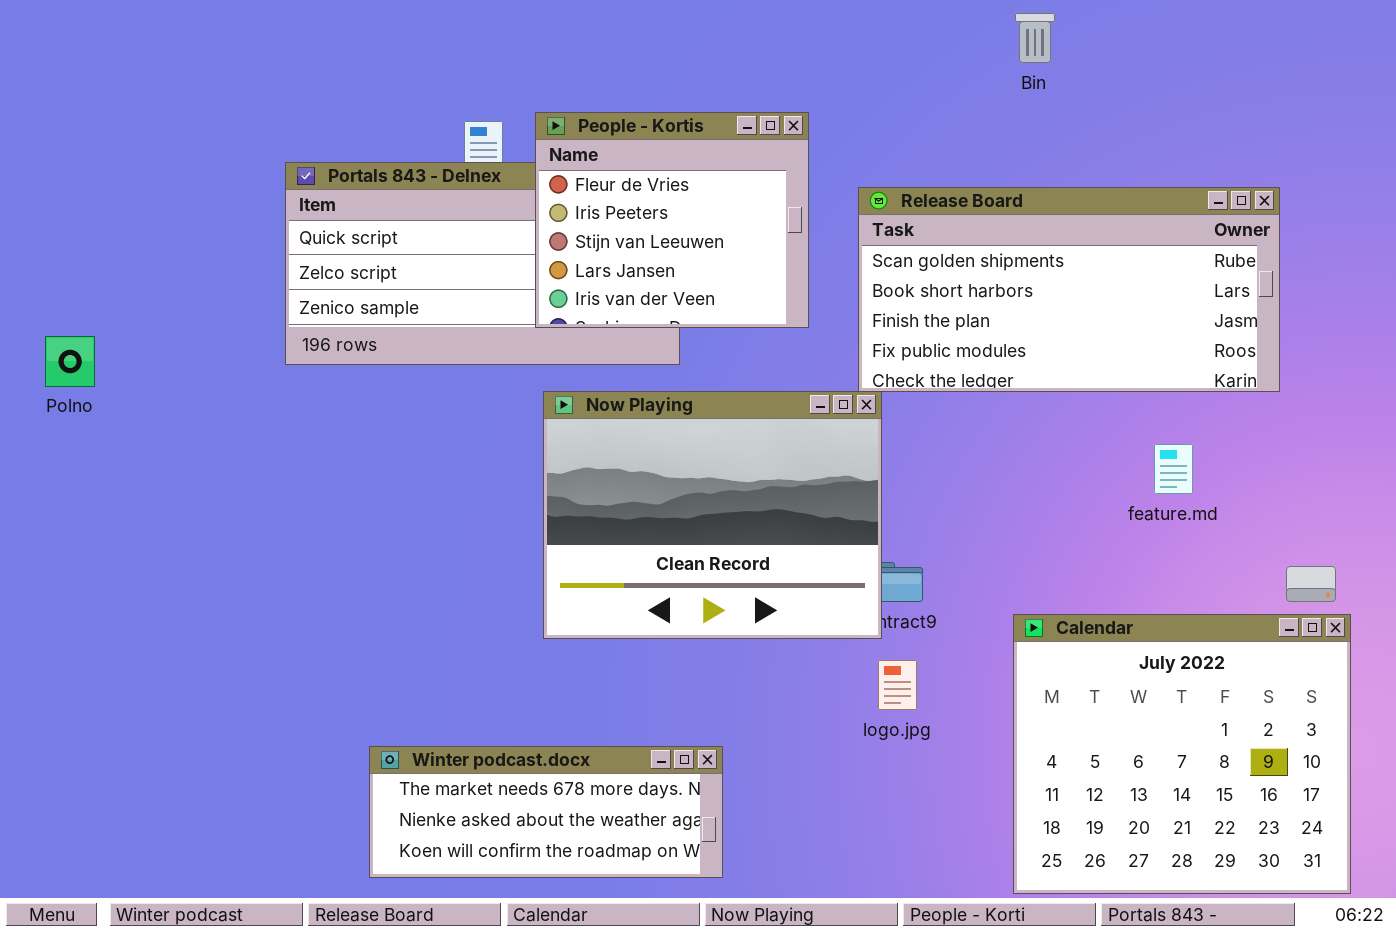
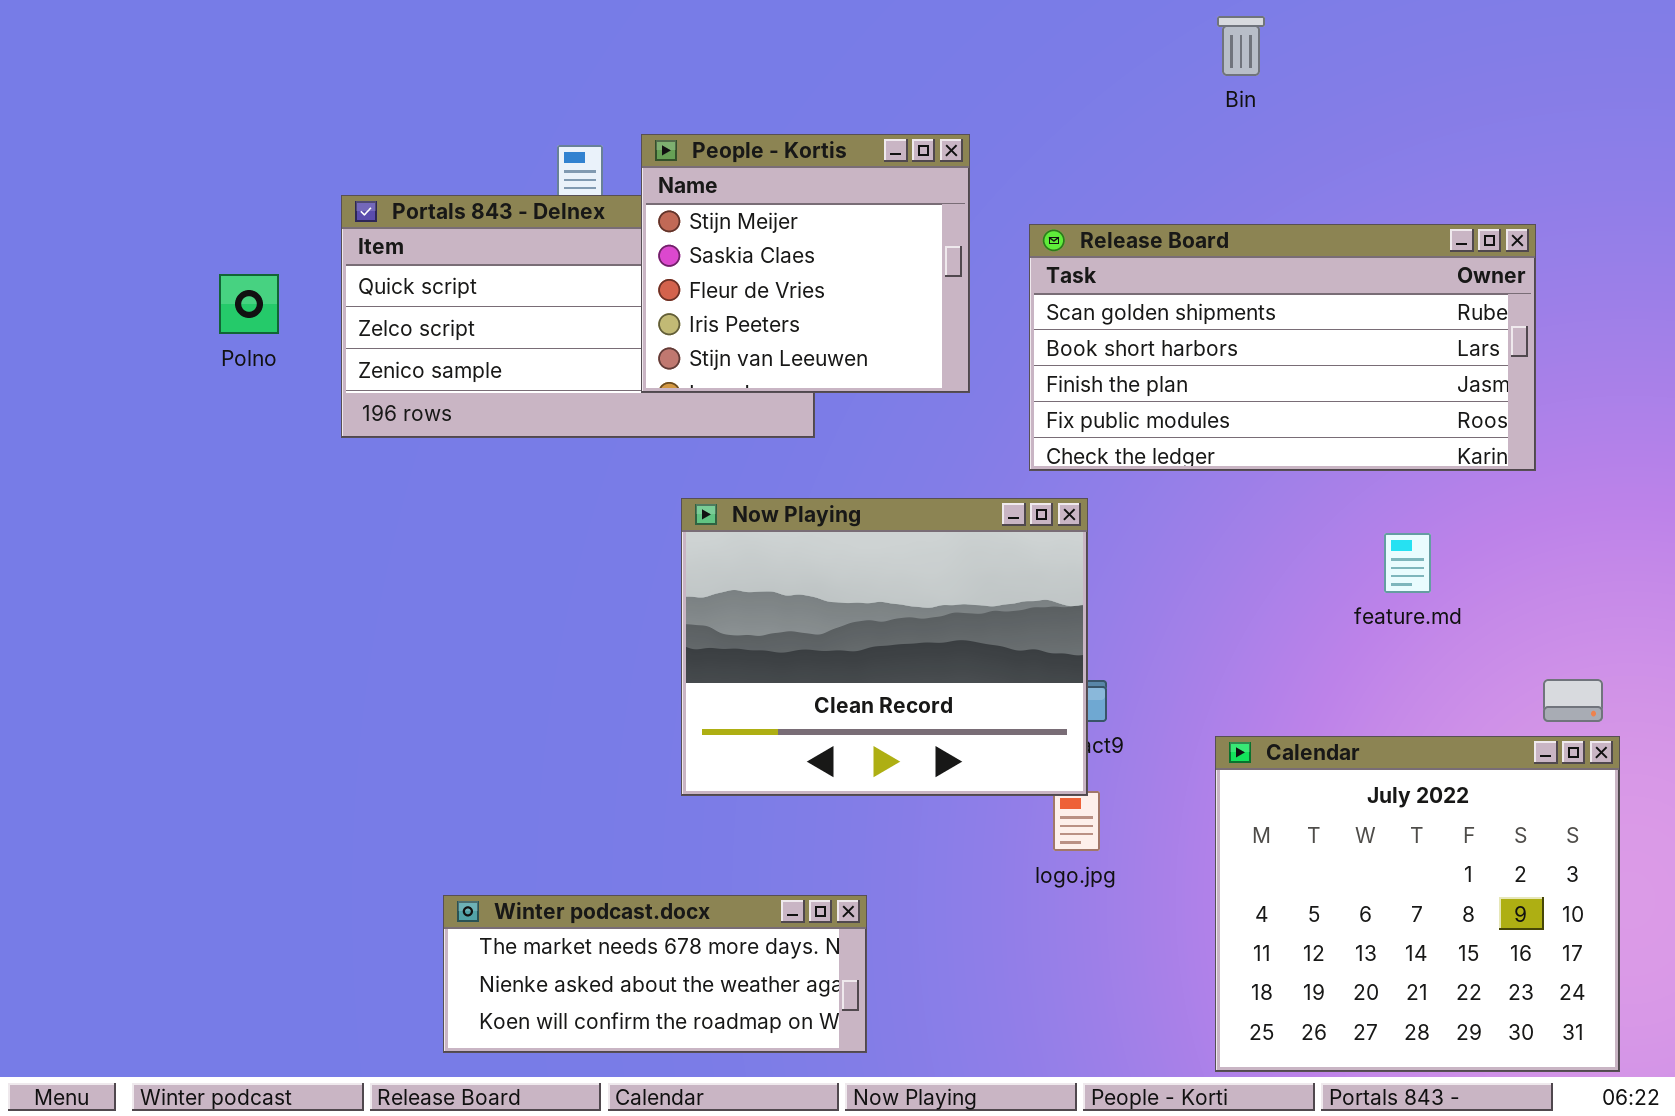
People - Kortis: [535,112,809,328] -> [641,134,970,393], scrolled up 2 rows
Polno: [45,336,95,387] -> [219,274,279,334], moved
Now Playing: [543,391,882,639] -> [681,498,1088,796], moved

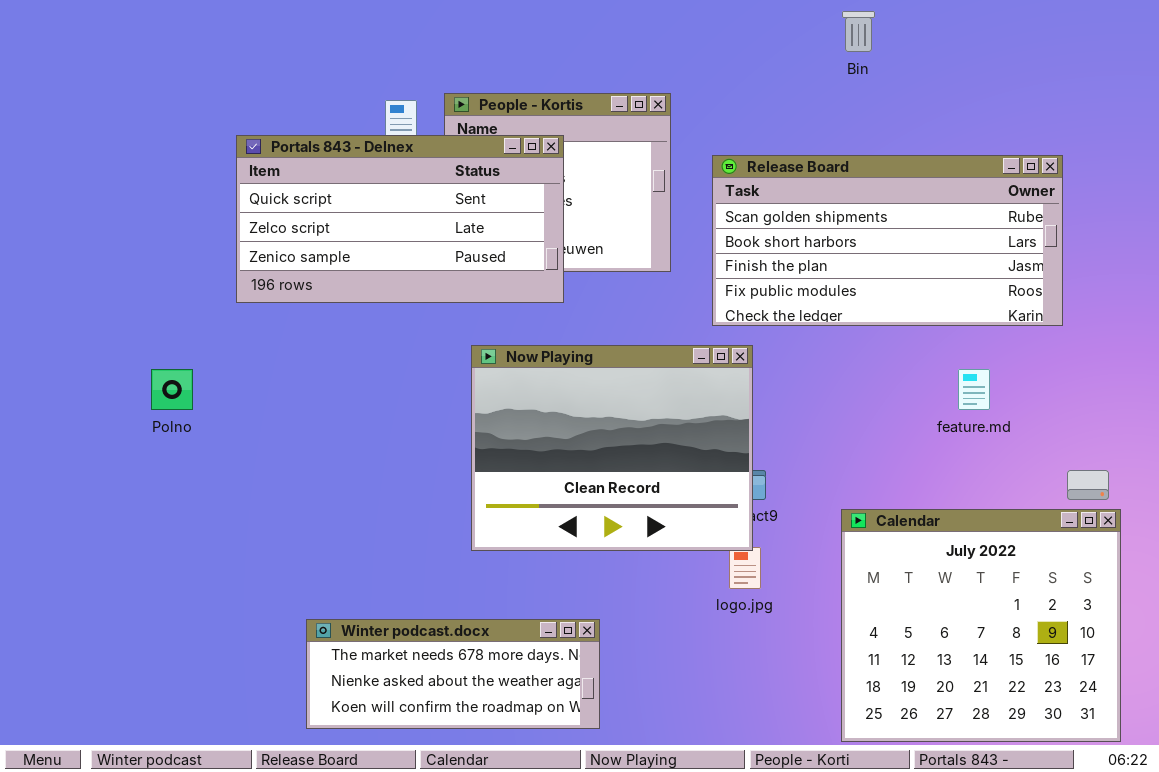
Portals 843 - Delnex: [341,195,815,438] -> [236,135,564,303], raised
Polno: [219,274,279,334] -> [151,369,193,410], moved

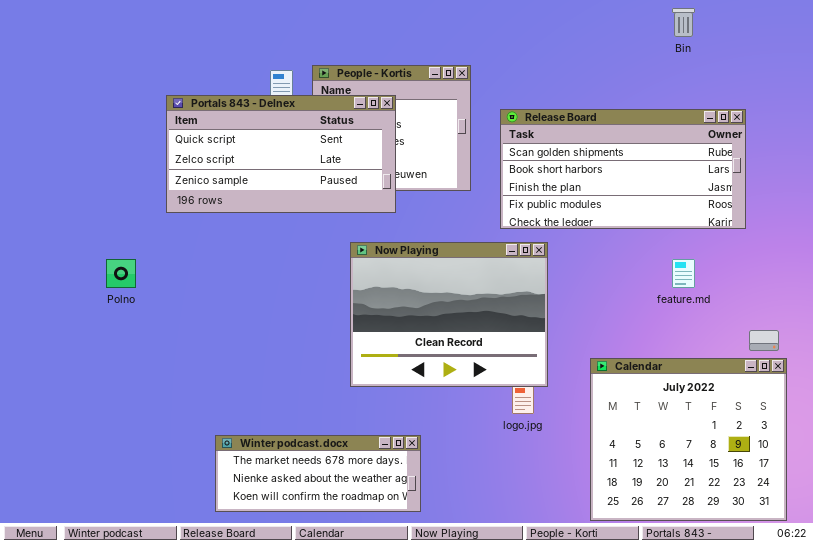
Bin: [842,11,875,52] -> [672,8,695,37], moved
Now Playing: [471,345,753,551] -> [350,242,548,387], moved

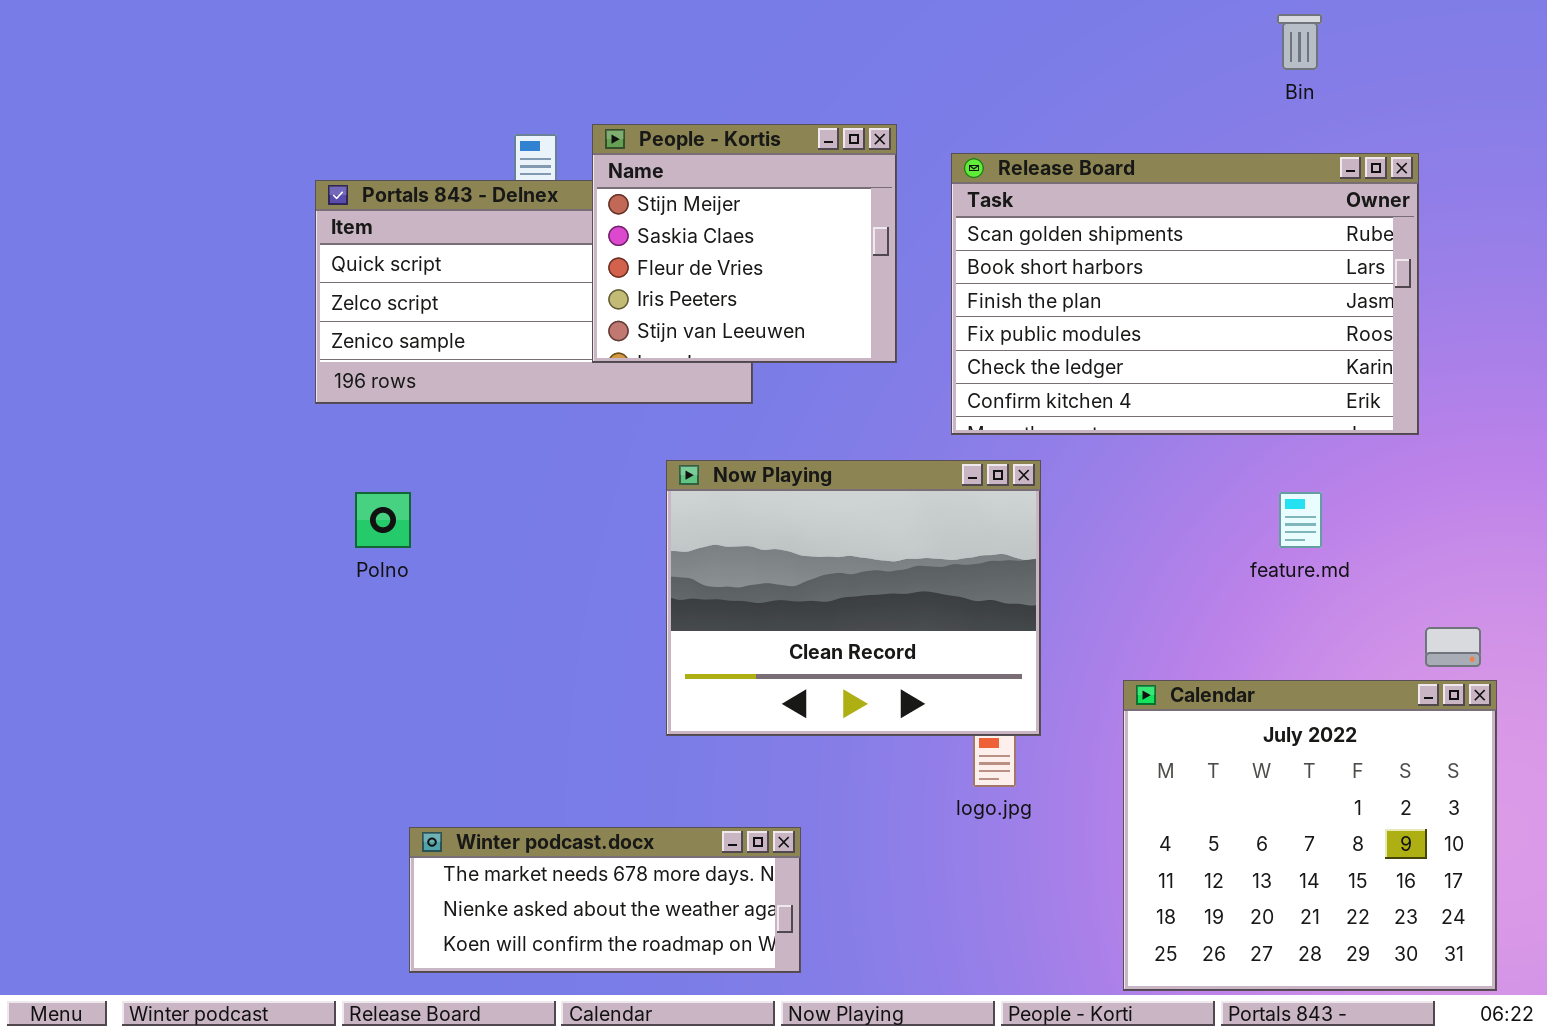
People - Kortis: [312,65,471,191] -> [592,124,897,363], raised
Release Board: [500,109,746,229] -> [951,153,1419,435], resized
Polno: [106,259,136,288] -> [355,492,411,548], moved

